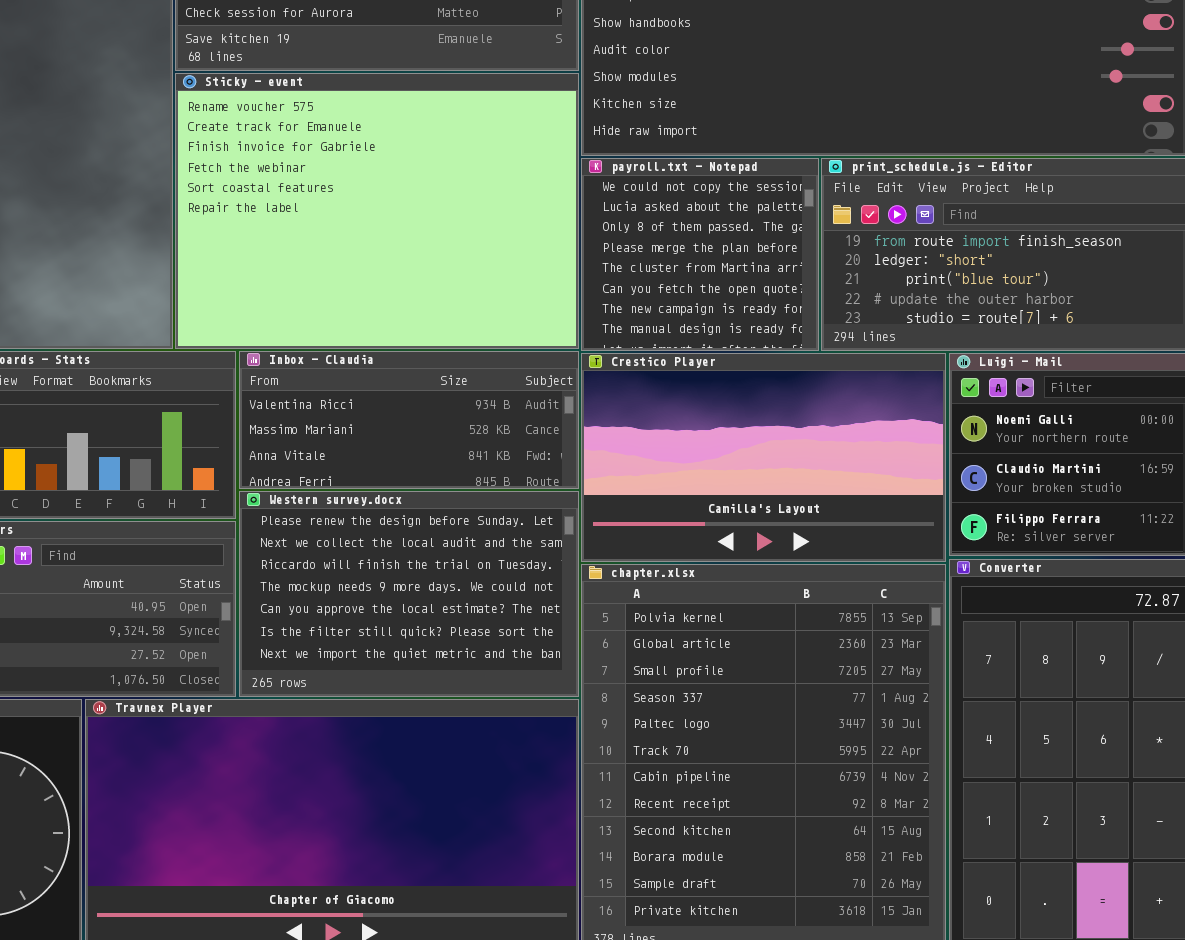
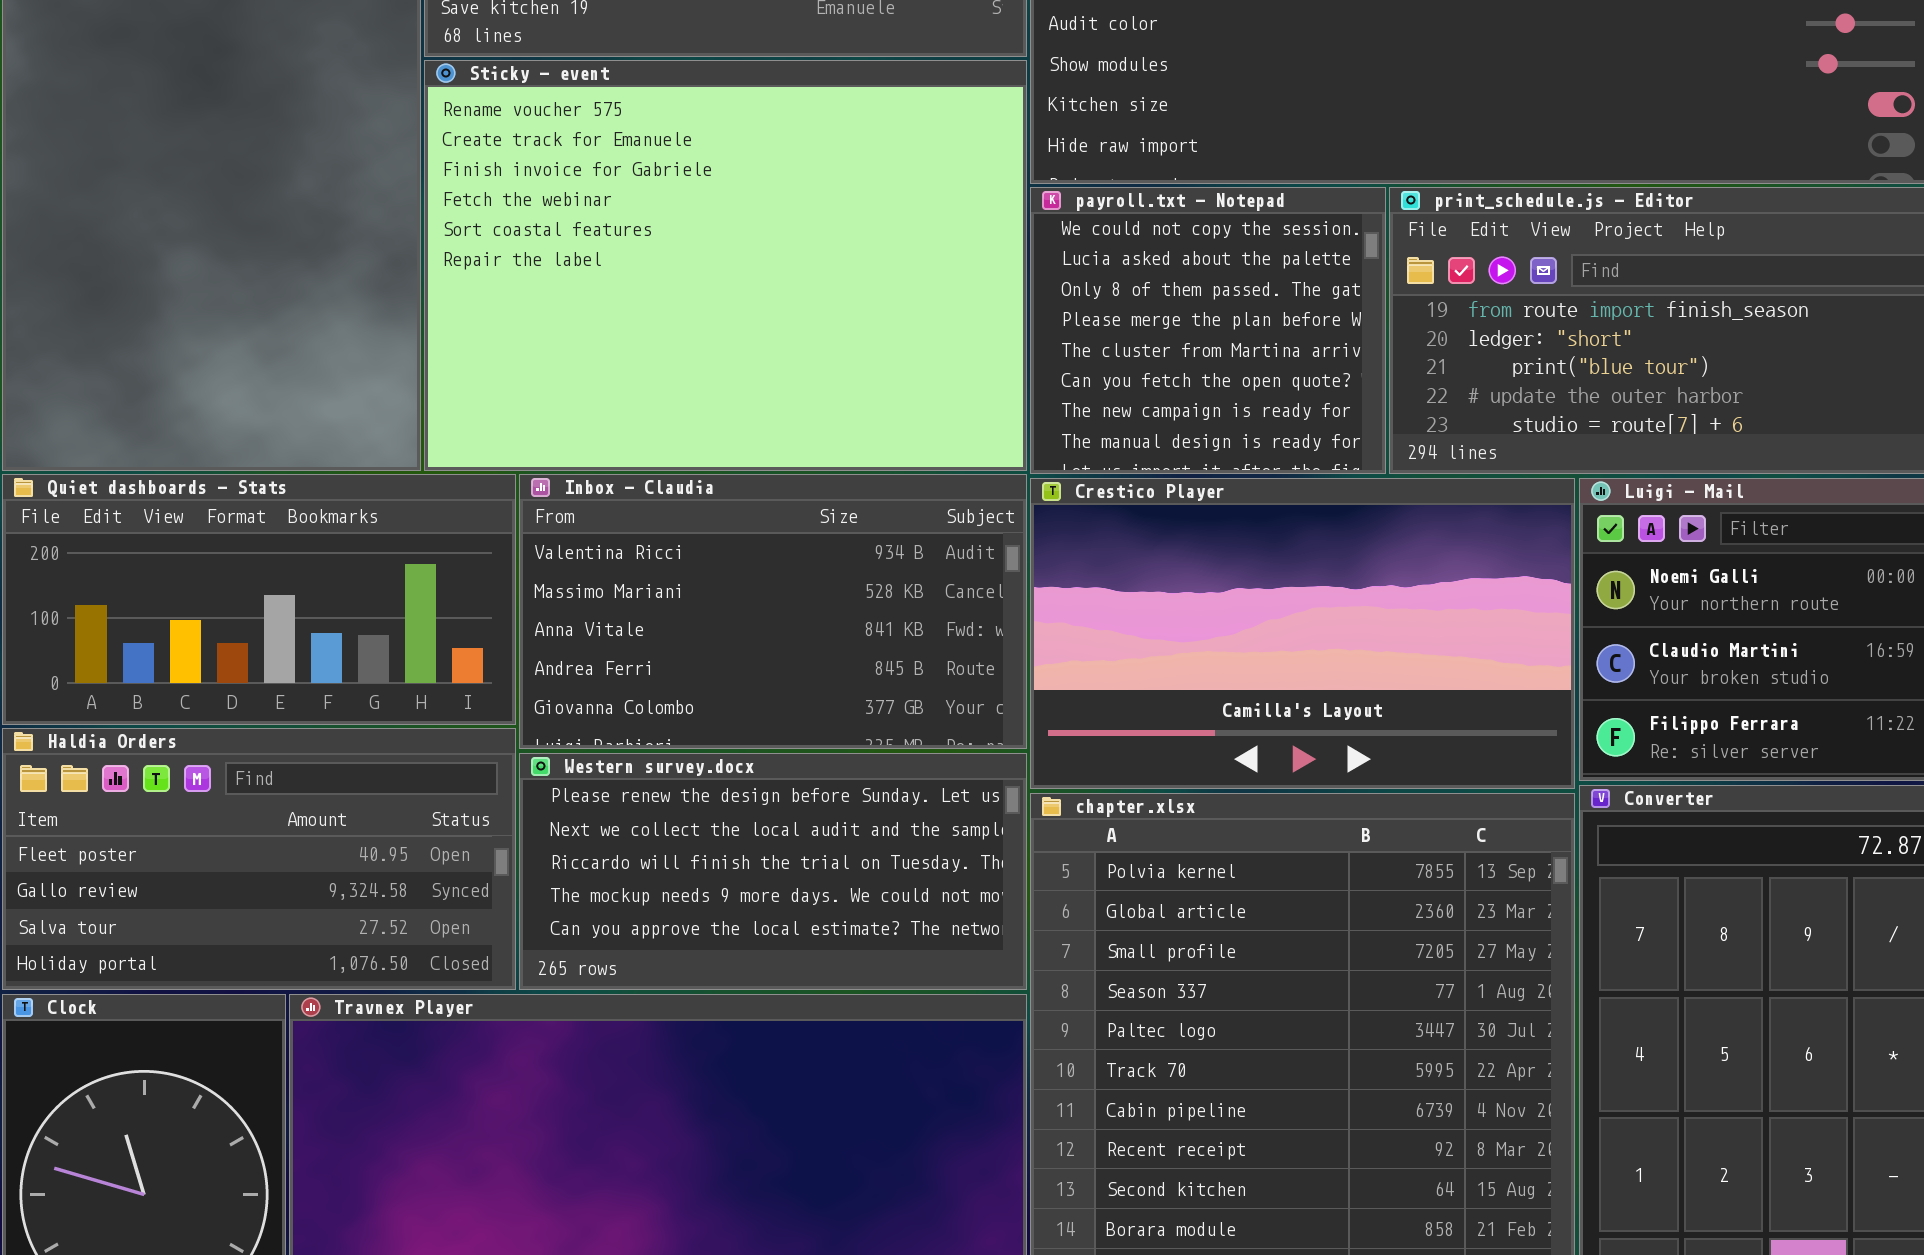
Inbox - Claudia: [239,351,579,489] -> [519,474,1027,749], resized
Western survey.docx: [239,491,579,697] -> [519,753,1027,990], resized

